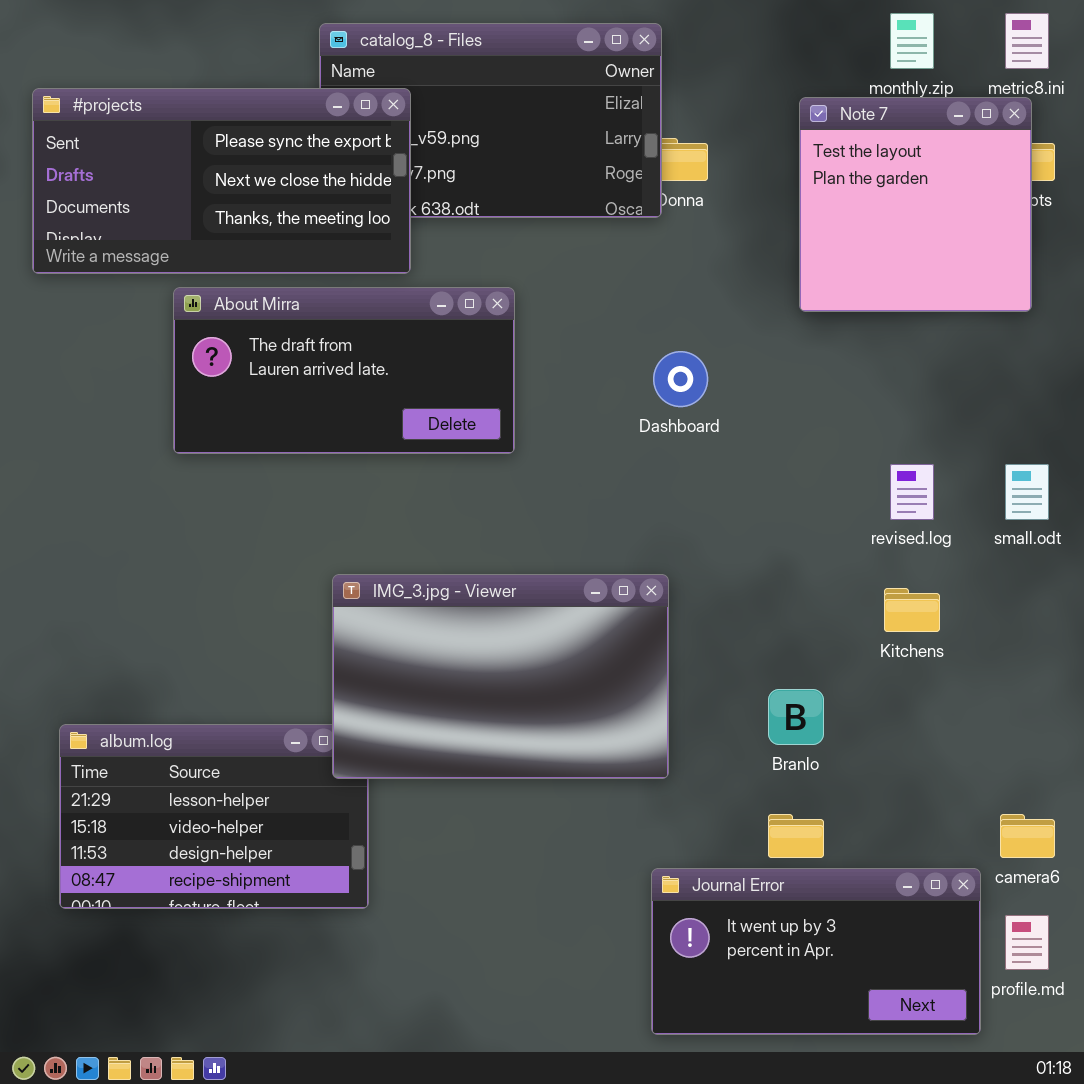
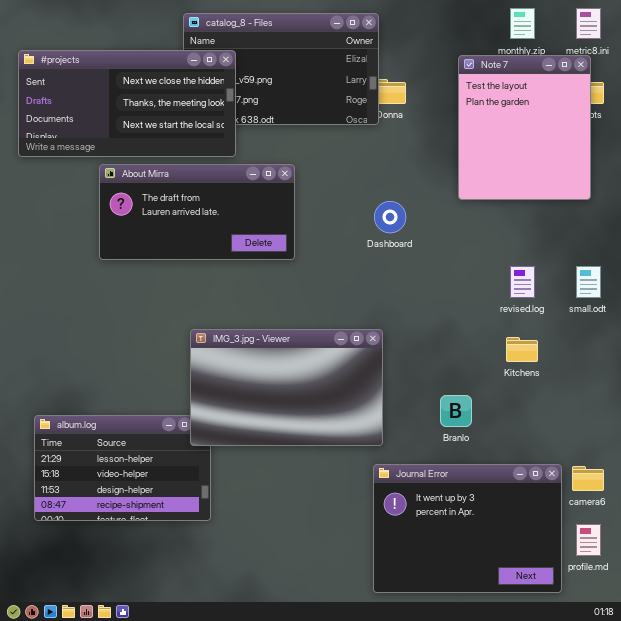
#projects: [32,88,411,274] -> [18,50,236,157], scrolled down 1 row
Note 7: [799,97,1032,312] -> [458,55,591,200], resized
Journal Error: [651,868,981,1035] -> [373,464,562,593], resized

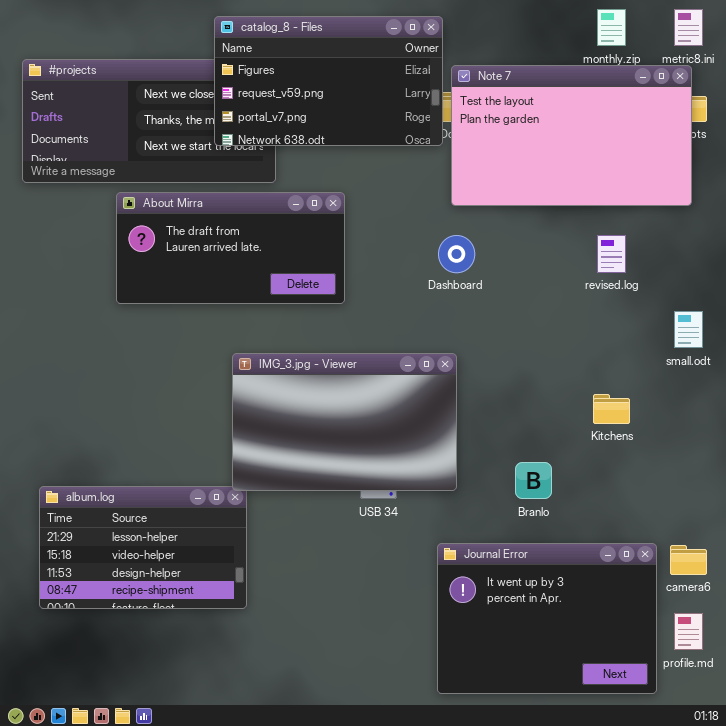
catalog_8 - Files: [183,13,379,125] -> [214,16,443,146], raised
Note 7: [458,55,591,200] -> [451,65,692,206], resized
revised.log: [510,266,535,298] -> [597,235,626,273], moved
IMG_3.jpg - Viewer: [190,329,383,446] -> [232,353,457,491], moved

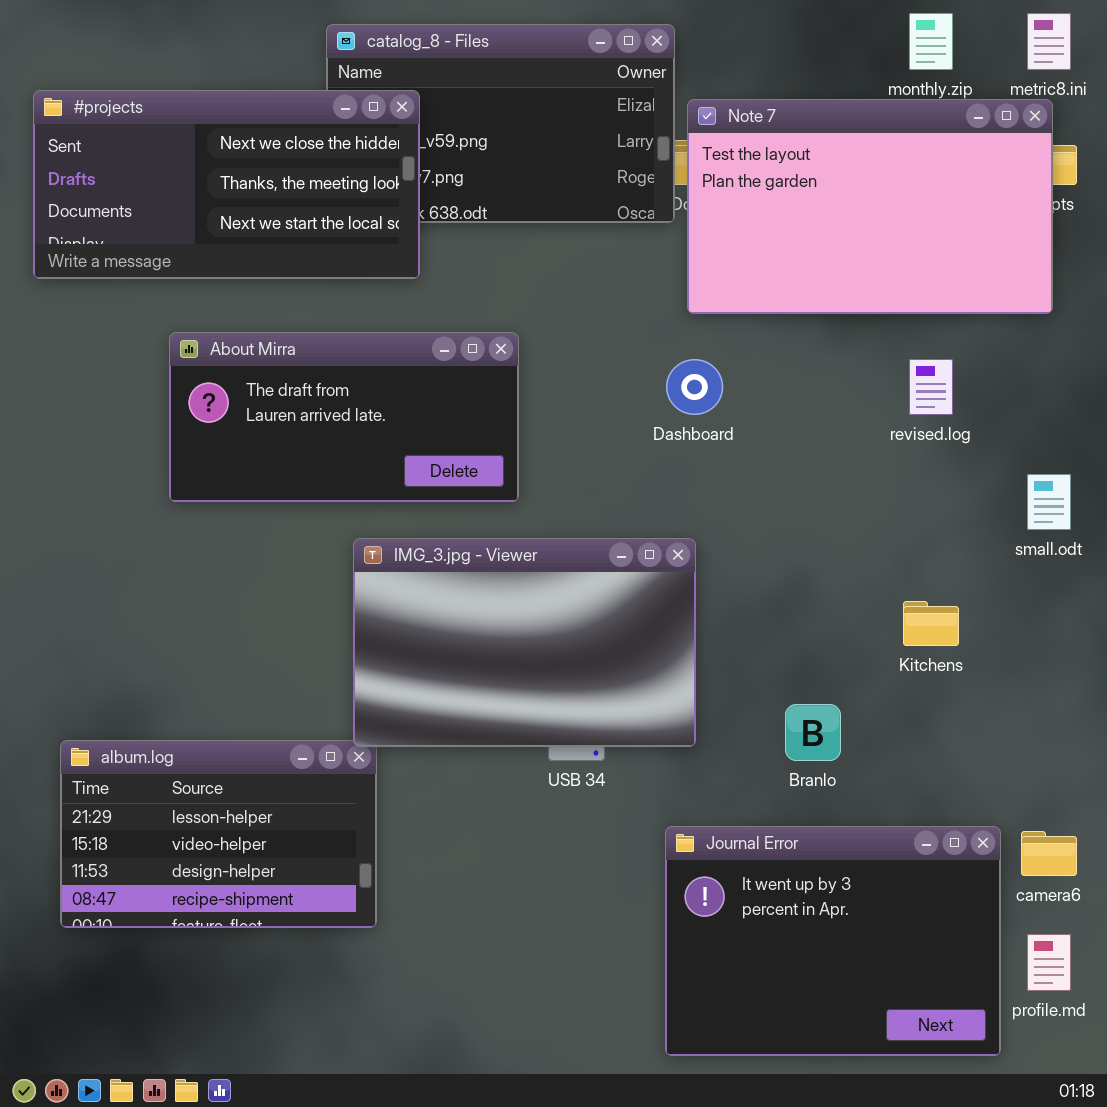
#projects: [22,59,276,183] -> [33,90,420,279], raised
About Mirra: [116,192,345,304] -> [169,332,519,502], moved

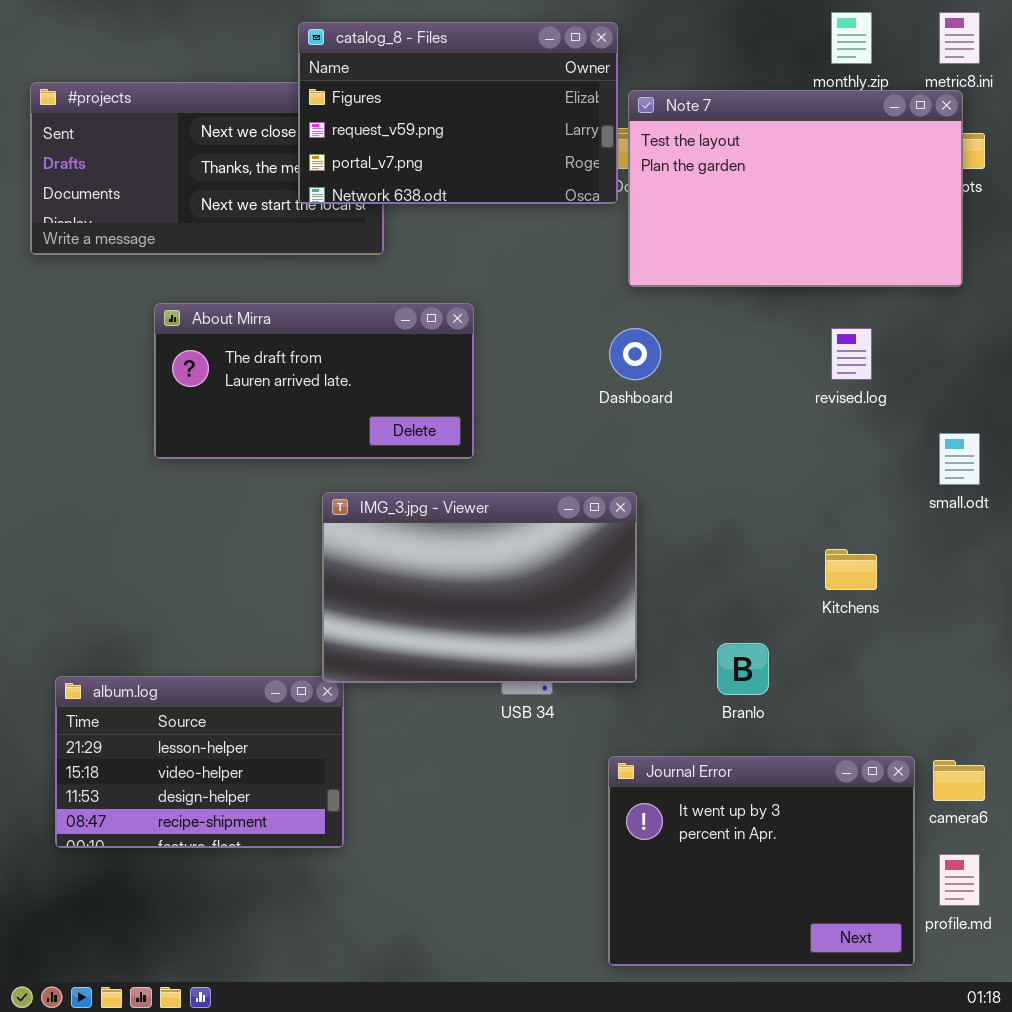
catalog_8 - Files: [326,24,675,223] -> [298,22,618,204], raised

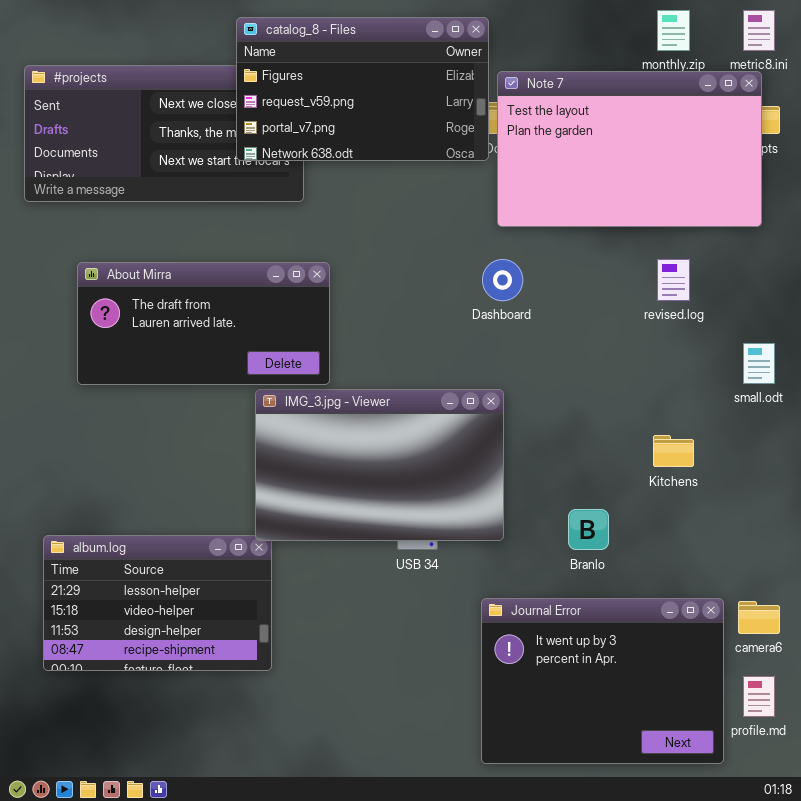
About Mirra: [154,303,474,459] -> [77,262,330,385], moved

